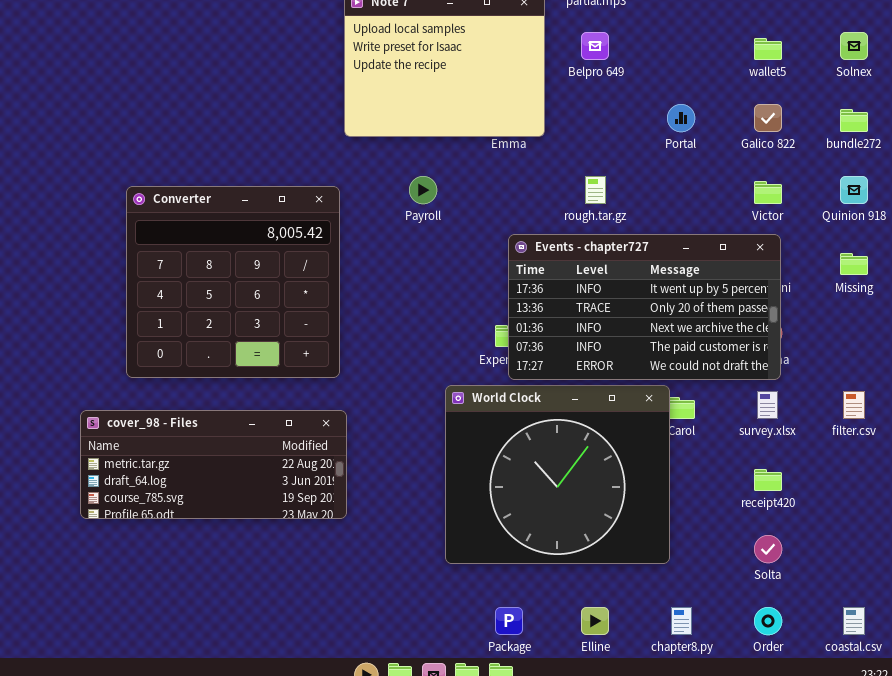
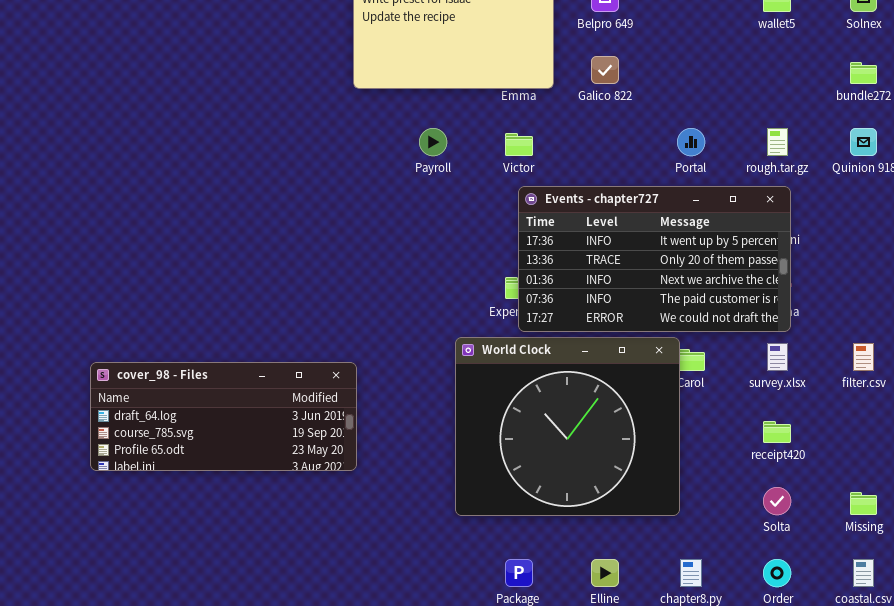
Portal: [667,104,695,132] -> [677,128,705,156], moved
Galico 822: [754,104,782,132] -> [591,56,619,84], moved
rough.tar.gz: [585,176,606,204] -> [767,128,788,156], moved
Victor: [754,181,782,204] -> [505,133,533,156], moved
Converter: [126,186,340,378] -> none, closed
Missing: [840,253,868,275] -> [850,492,877,515], moved
cover_98 - Files: [80,410,347,519] -> [90,362,357,471], scrolled down 1 row

